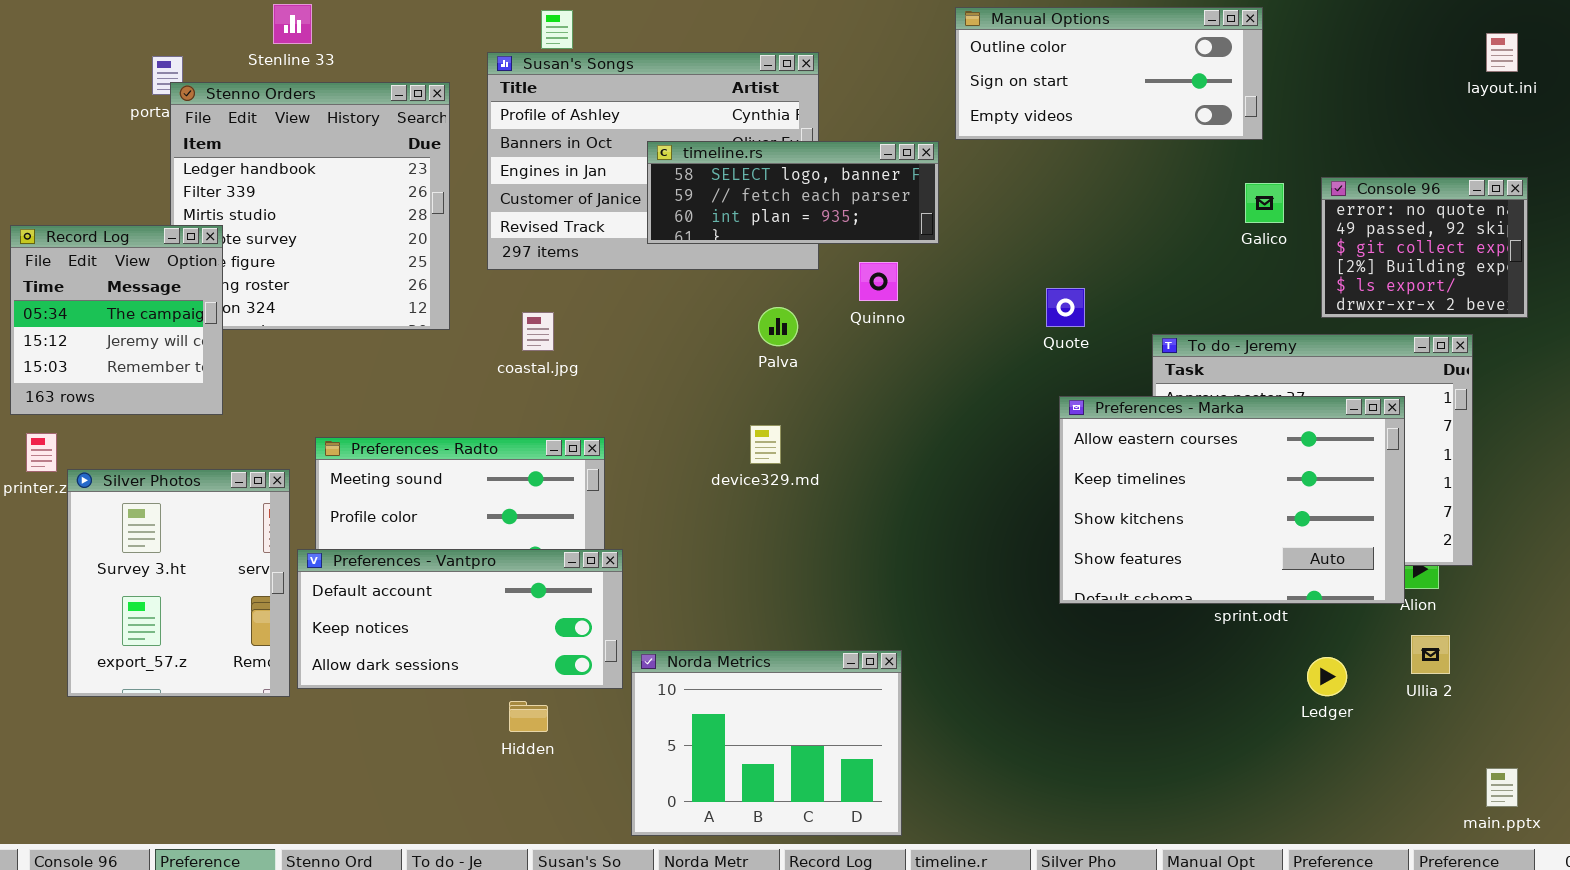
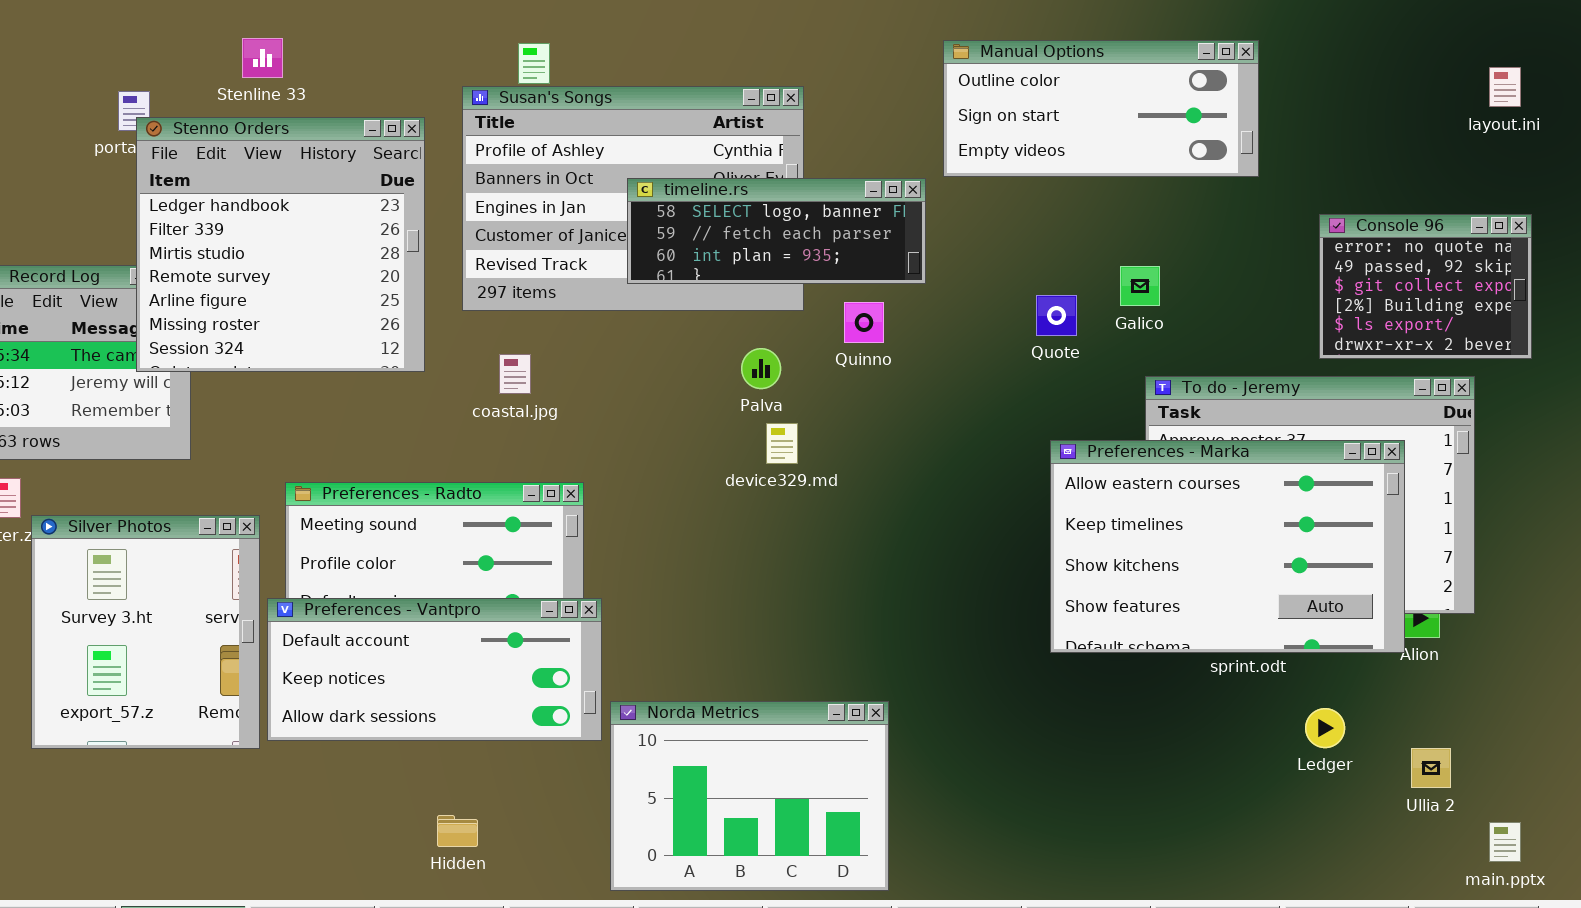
Stenno Orders: [170,82,450,330] -> [136,117,425,372], raised
Galico: [1245,183,1284,223] -> [1120,266,1160,306], moved
Quote: [1046,288,1085,327] -> [1036,295,1077,336], moved
device329.md: [750,425,781,464] -> [766,423,798,464], moved
Ullia 2: [1411,635,1450,674] -> [1411,748,1451,788], moved
Hidden: [509,701,548,732] -> [437,815,478,847], moved

